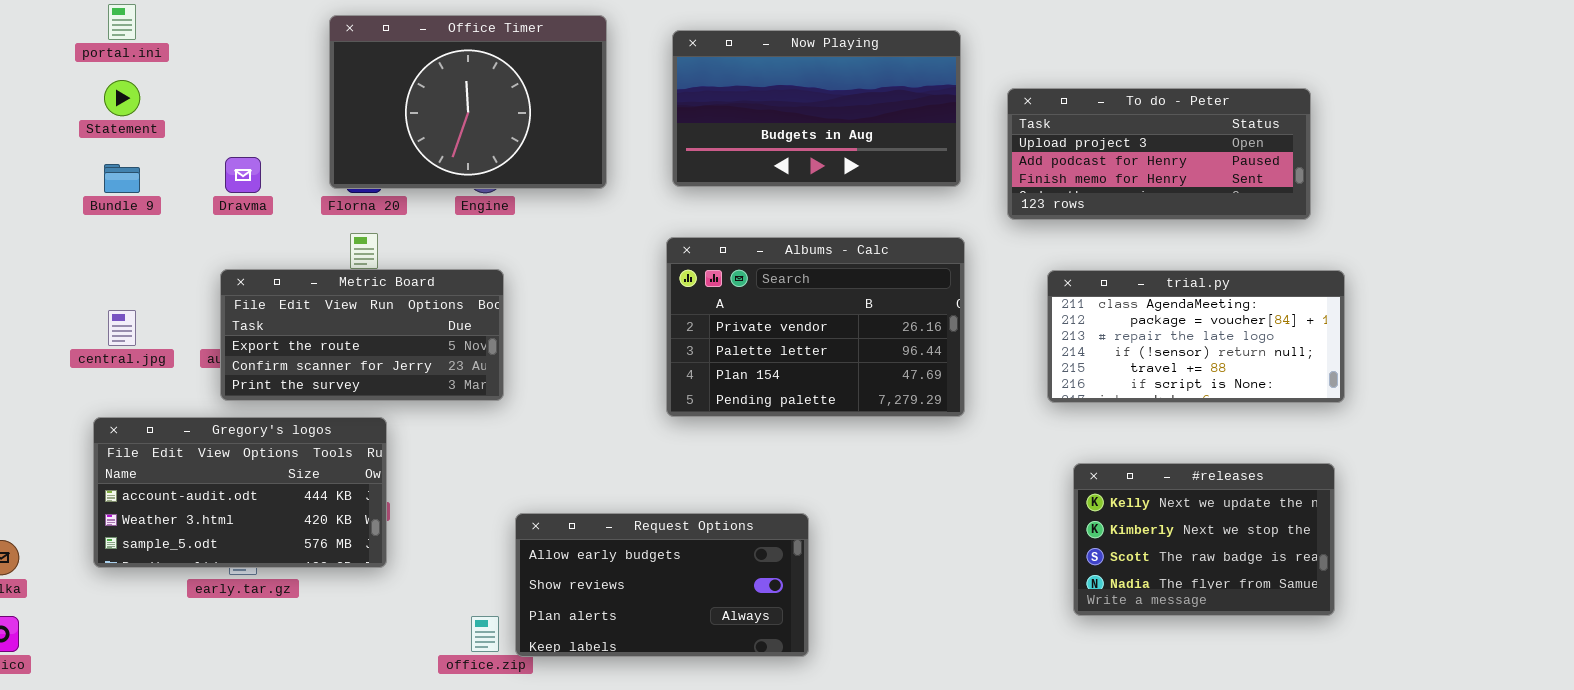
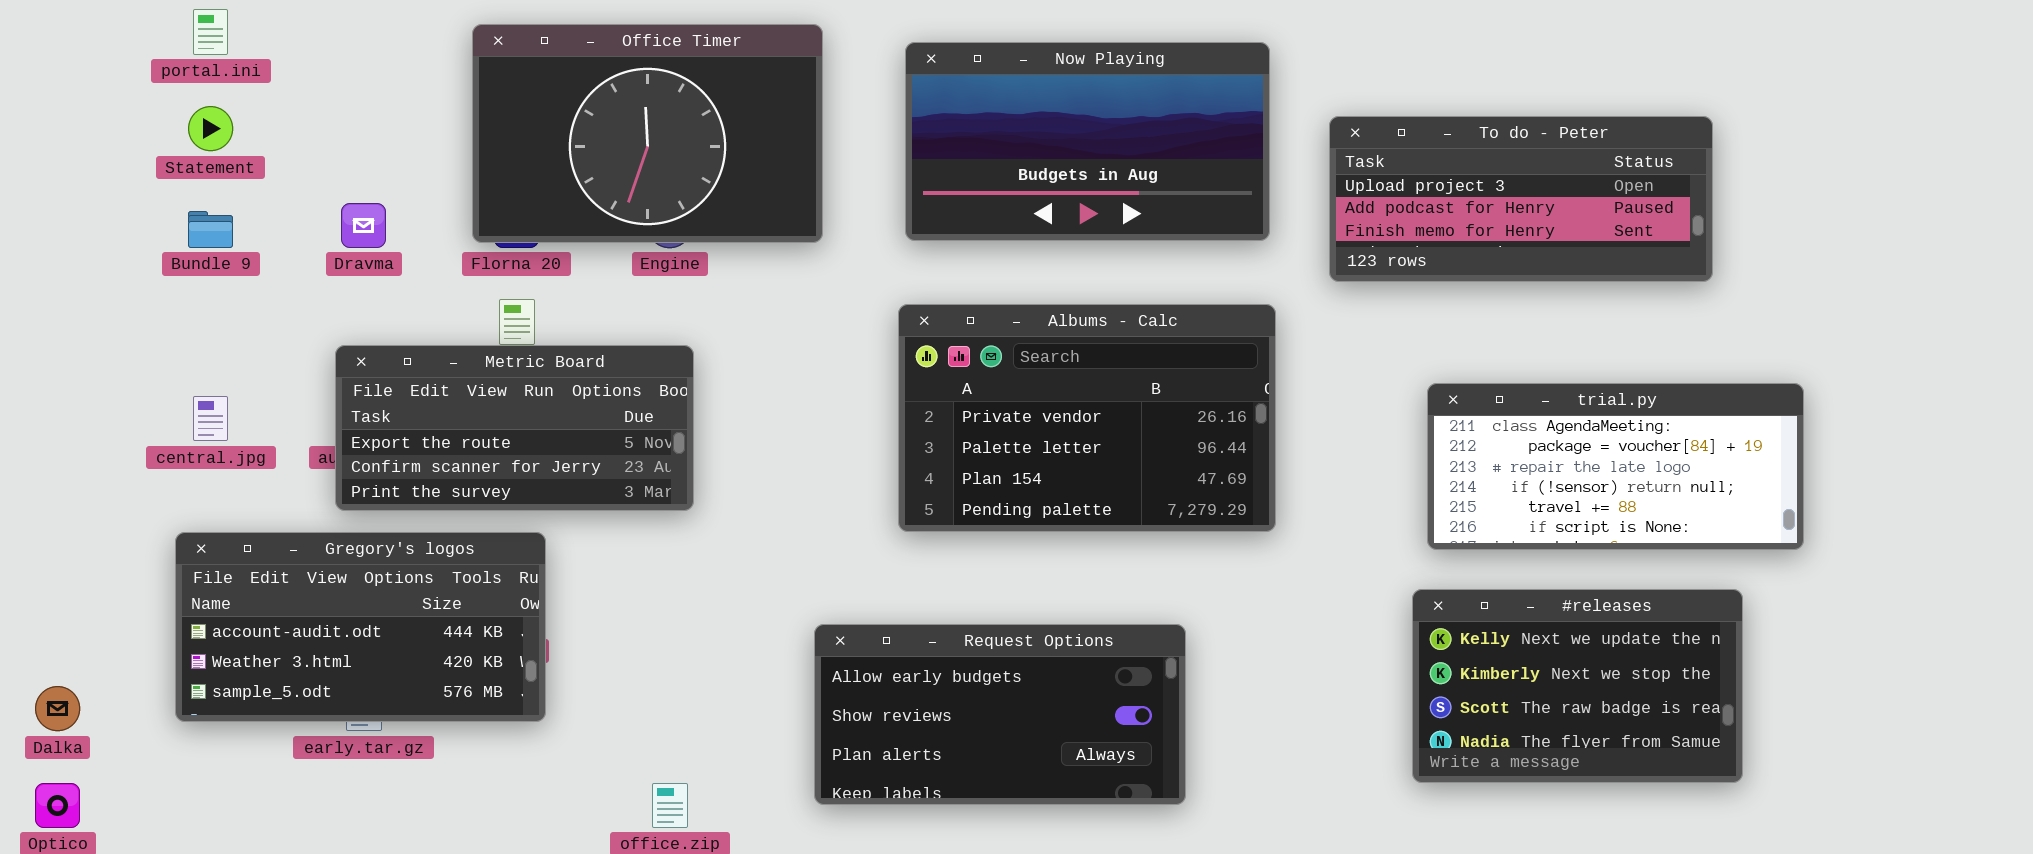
trial.py: [1047,270,1345,403] -> [1427,383,1804,550], moved
Request Options: [515,513,809,657] -> [814,624,1186,805], moved

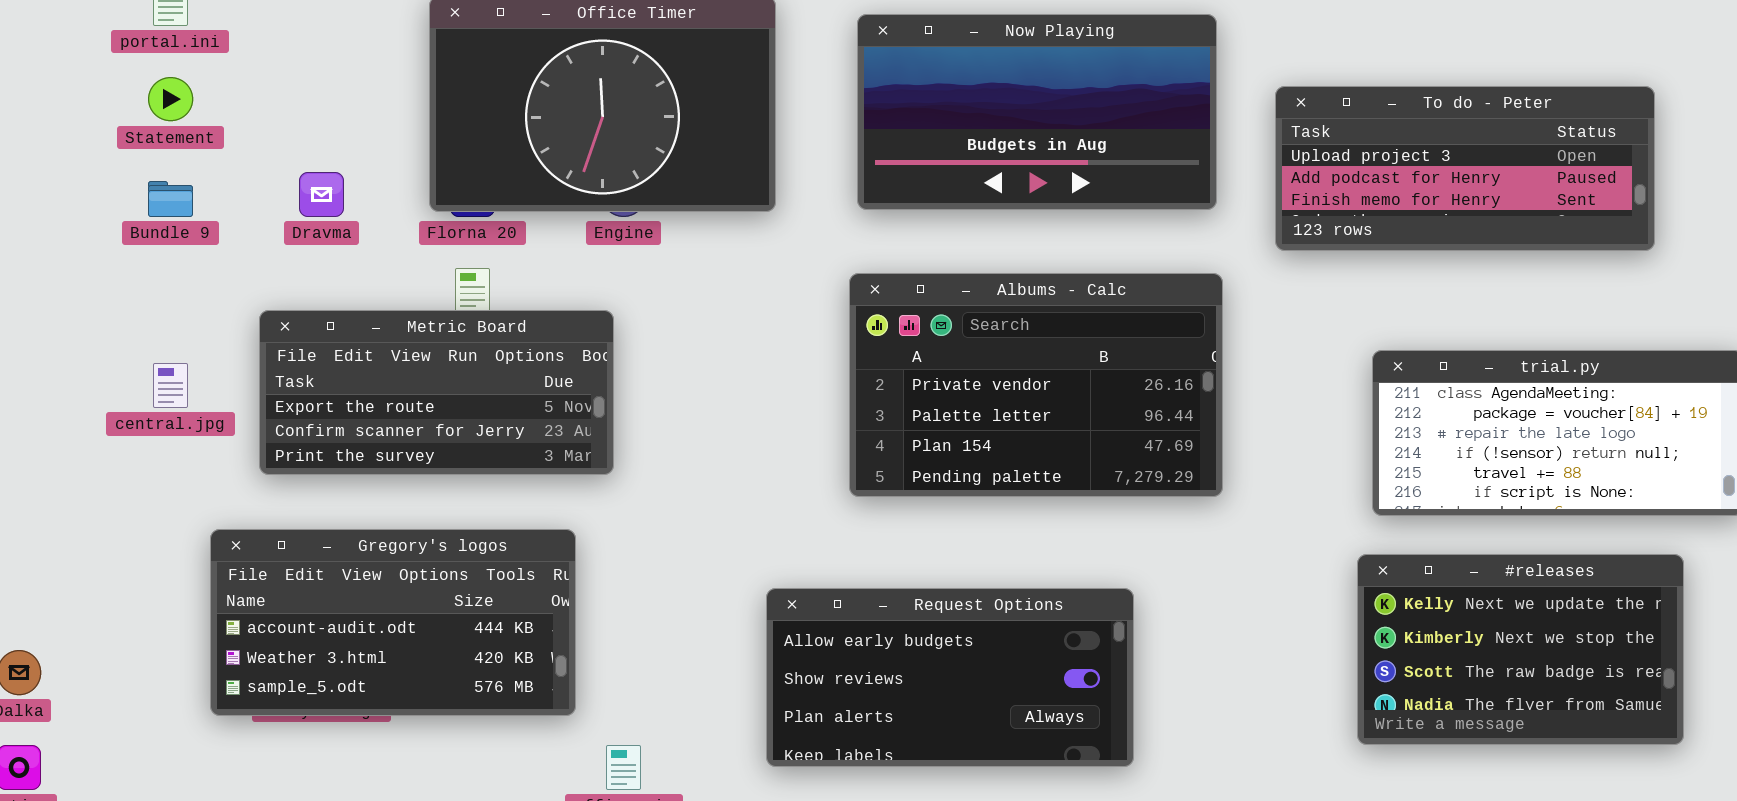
Metric Board: [335,345,694,511] -> [259,310,614,475], moved
Gregory's logos: [175,532,546,722] -> [210,529,576,716], moved

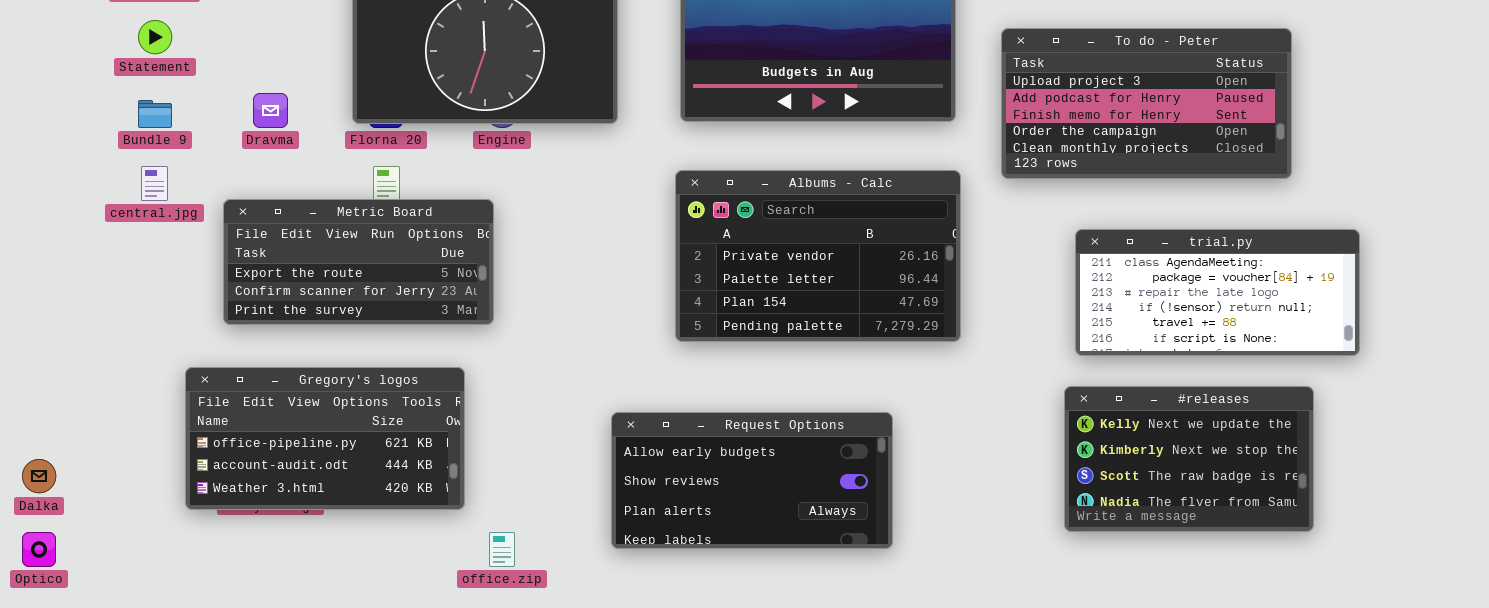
To do - Peter: [1275,86,1655,251] -> [1001,28,1292,179], resized
central.jpg: [153,363,188,408] -> [141,166,168,201], moved
Gregory's logos: [210,529,576,716] -> [185,367,465,510], scrolled up 1 row

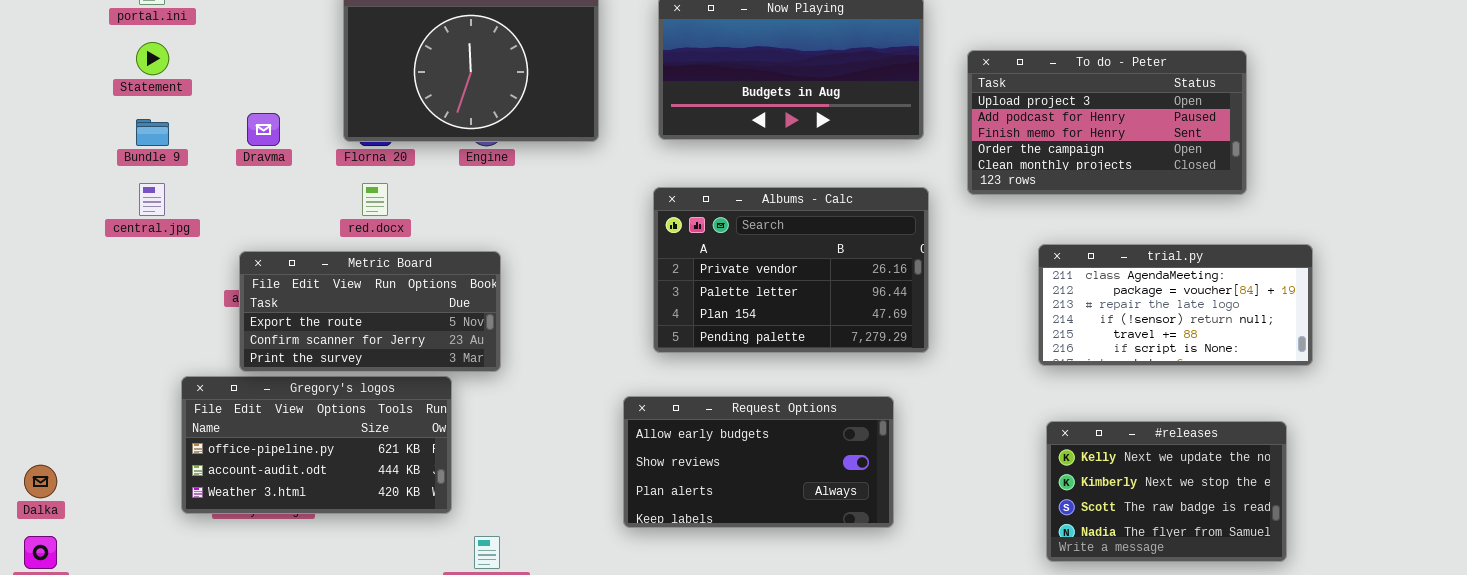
Metric Board: [223,199,494,325] -> [239,251,501,372], moved
#releases: [1064,386,1314,532] -> [1046,421,1287,562], moved
Request Options: [611,412,893,549] -> [623,396,894,528], moved

